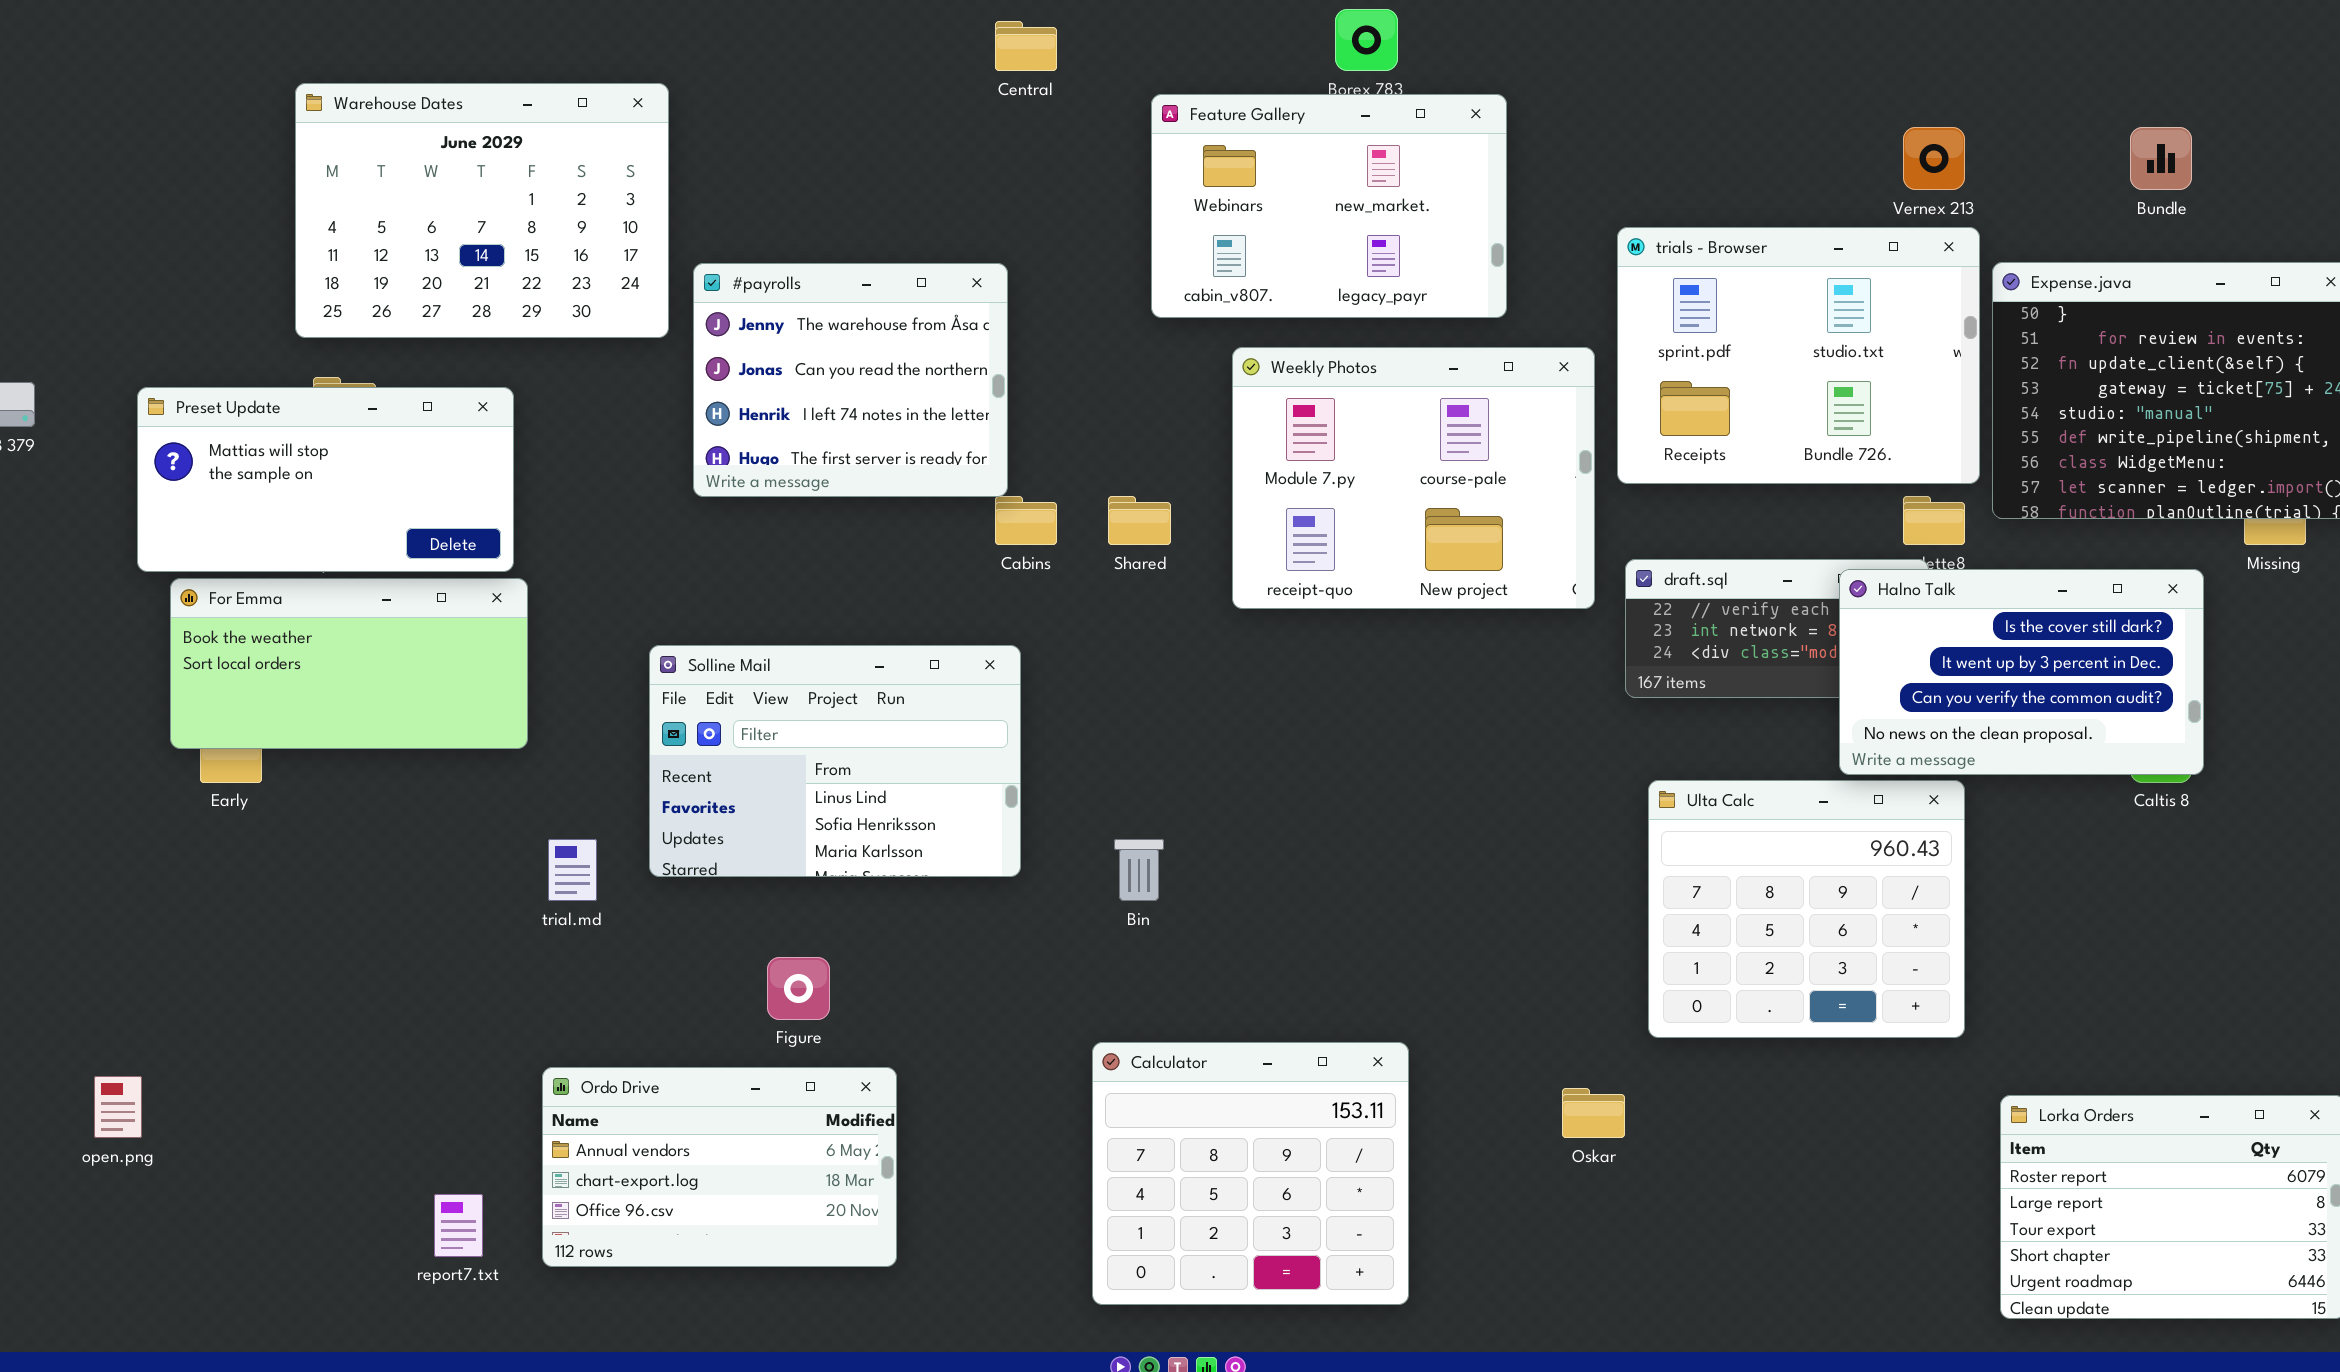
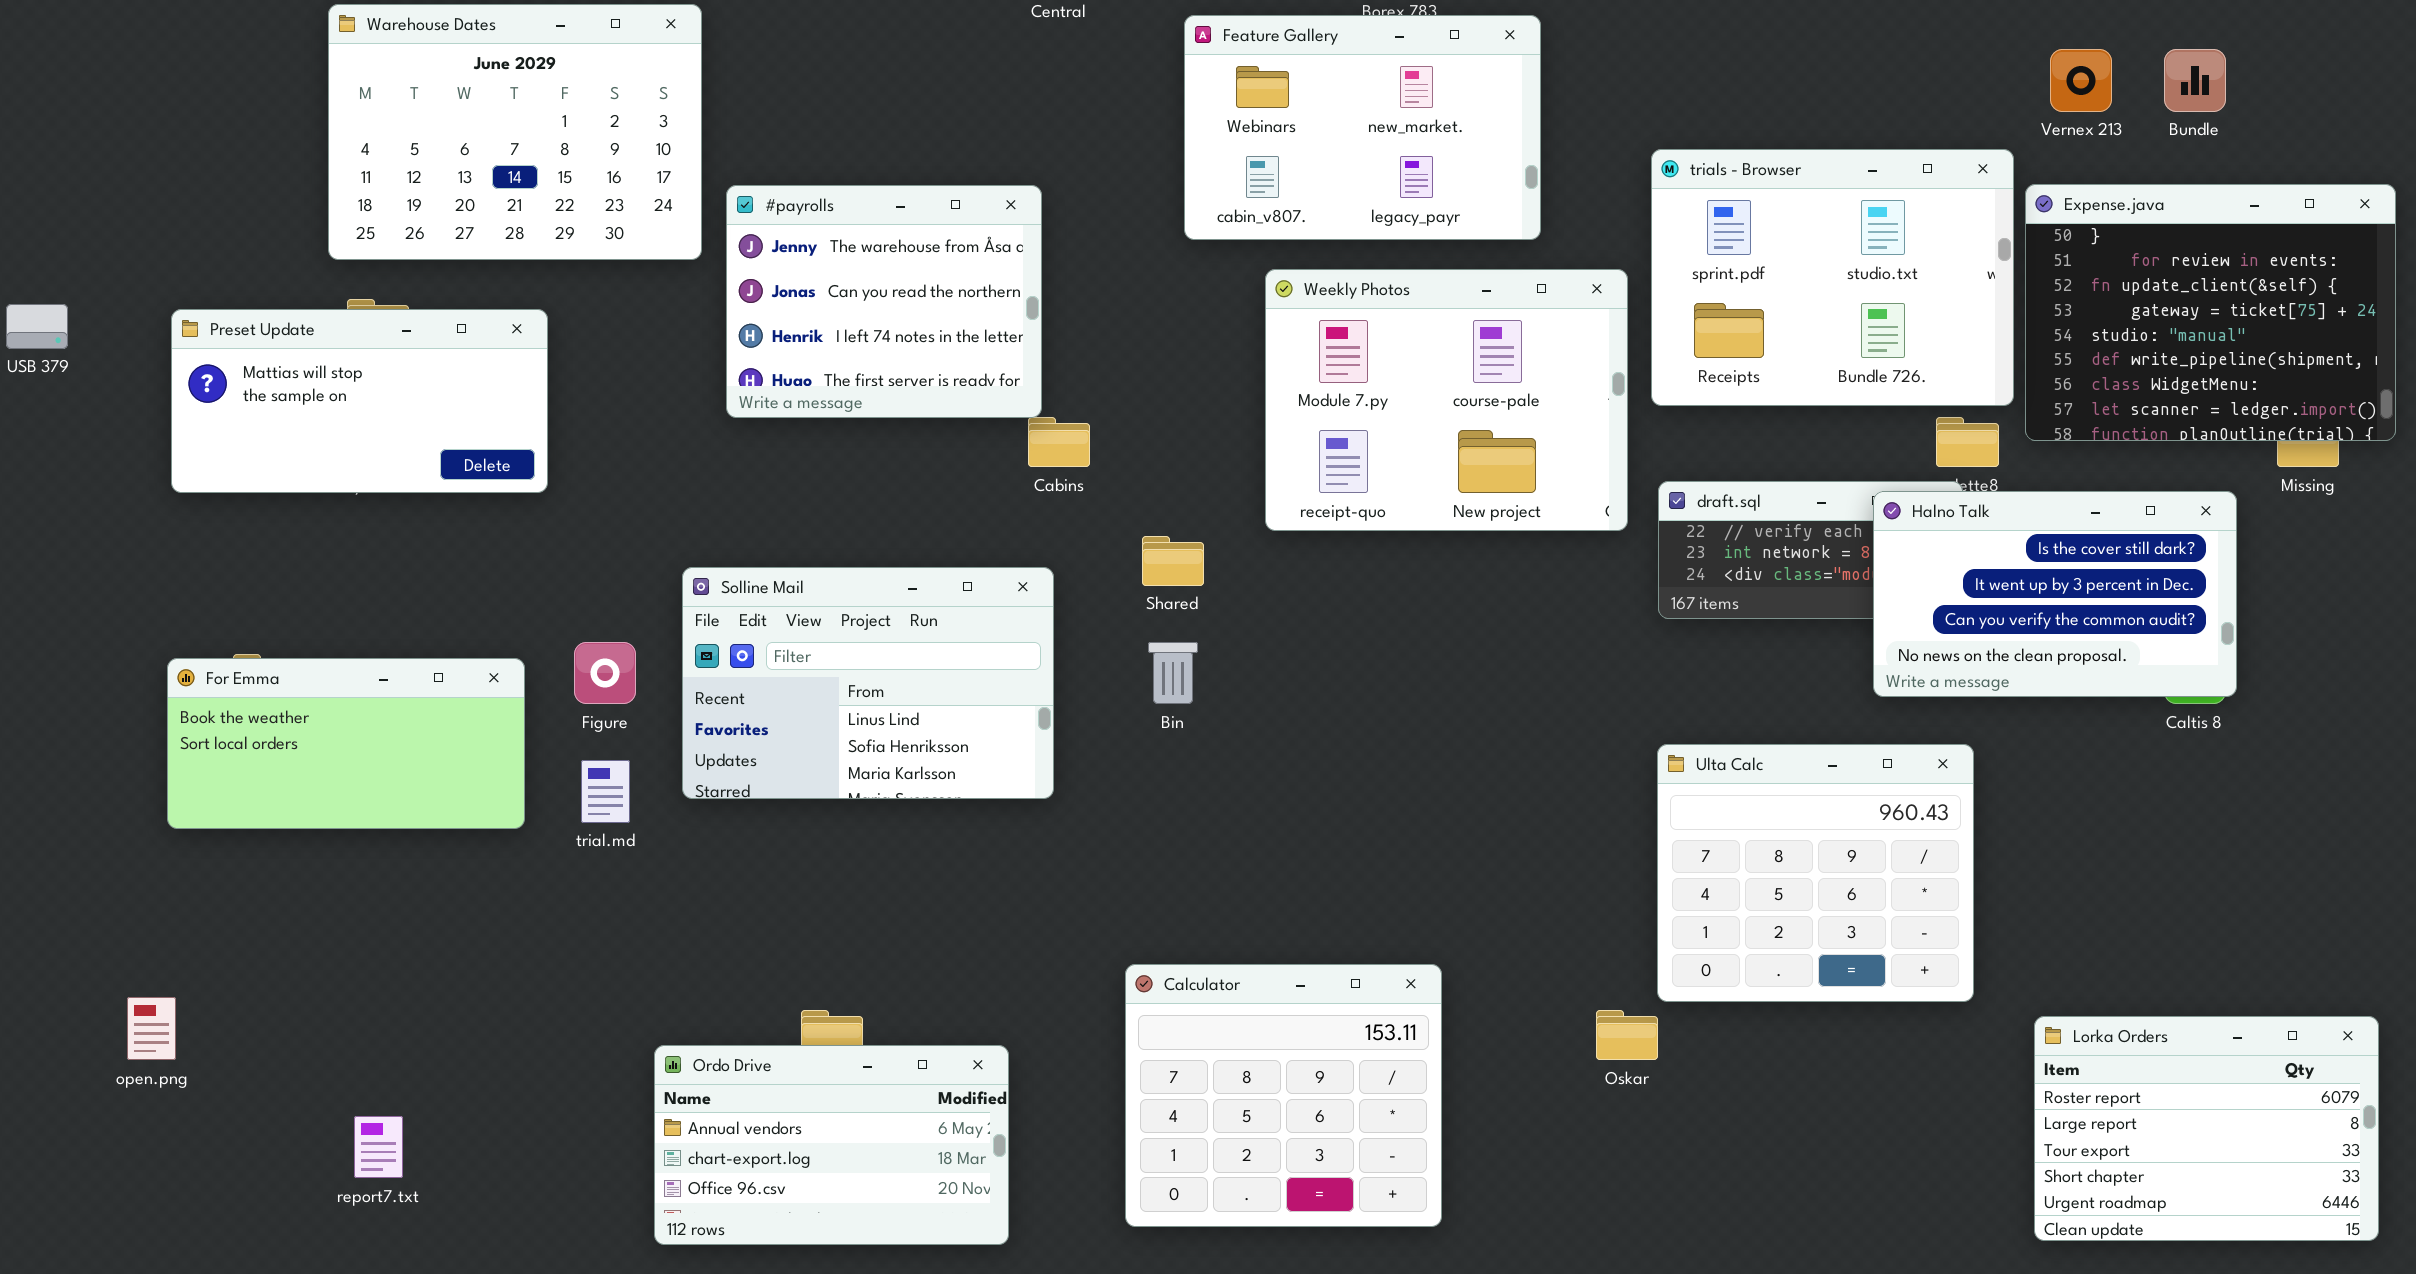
Vernex 213: [1903,127,1965,190] -> [2050,49,2112,112], moved
Shared: [1108,496,1171,545] -> [1142,536,1204,586], moved
For Emma: [170,578,528,749] -> [167,658,525,829], moved
Ulta Calc: [1648,780,1965,1038] -> [1657,744,1974,1002], moved
Bin: [1114,839,1164,901] -> [1148,642,1198,704], moved
Figure: [767,957,830,1020] -> [574,642,636,704], moved
Ordo Drive: [542,1067,897,1267] -> [654,1045,1009,1245], moved
report7.txt: [434,1194,483,1257] -> [354,1116,403,1178], moved

